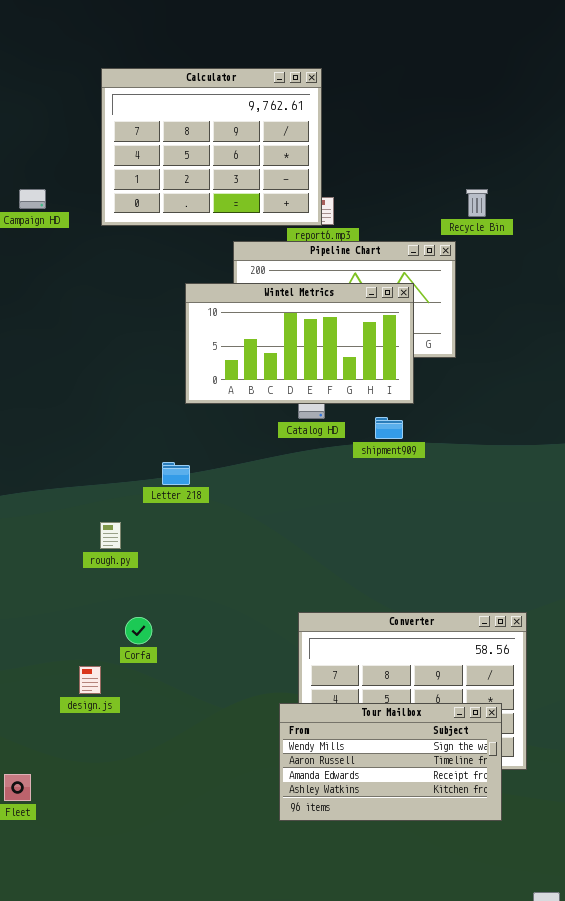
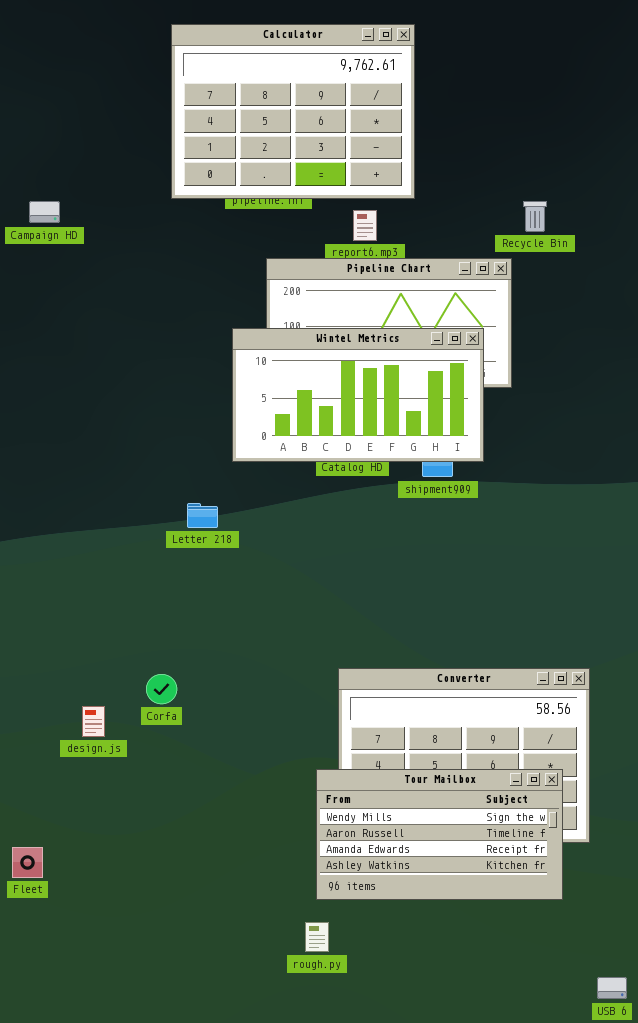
Calculator: [101,68,322,226] -> [171,24,415,199], moved
Wintel Metrics: [185,283,414,404] -> [232,328,484,462], moved
rough.py: [100,522,121,549] -> [305,922,329,952], moved
design.js: [79,666,101,694] -> [82,706,105,737], moved

